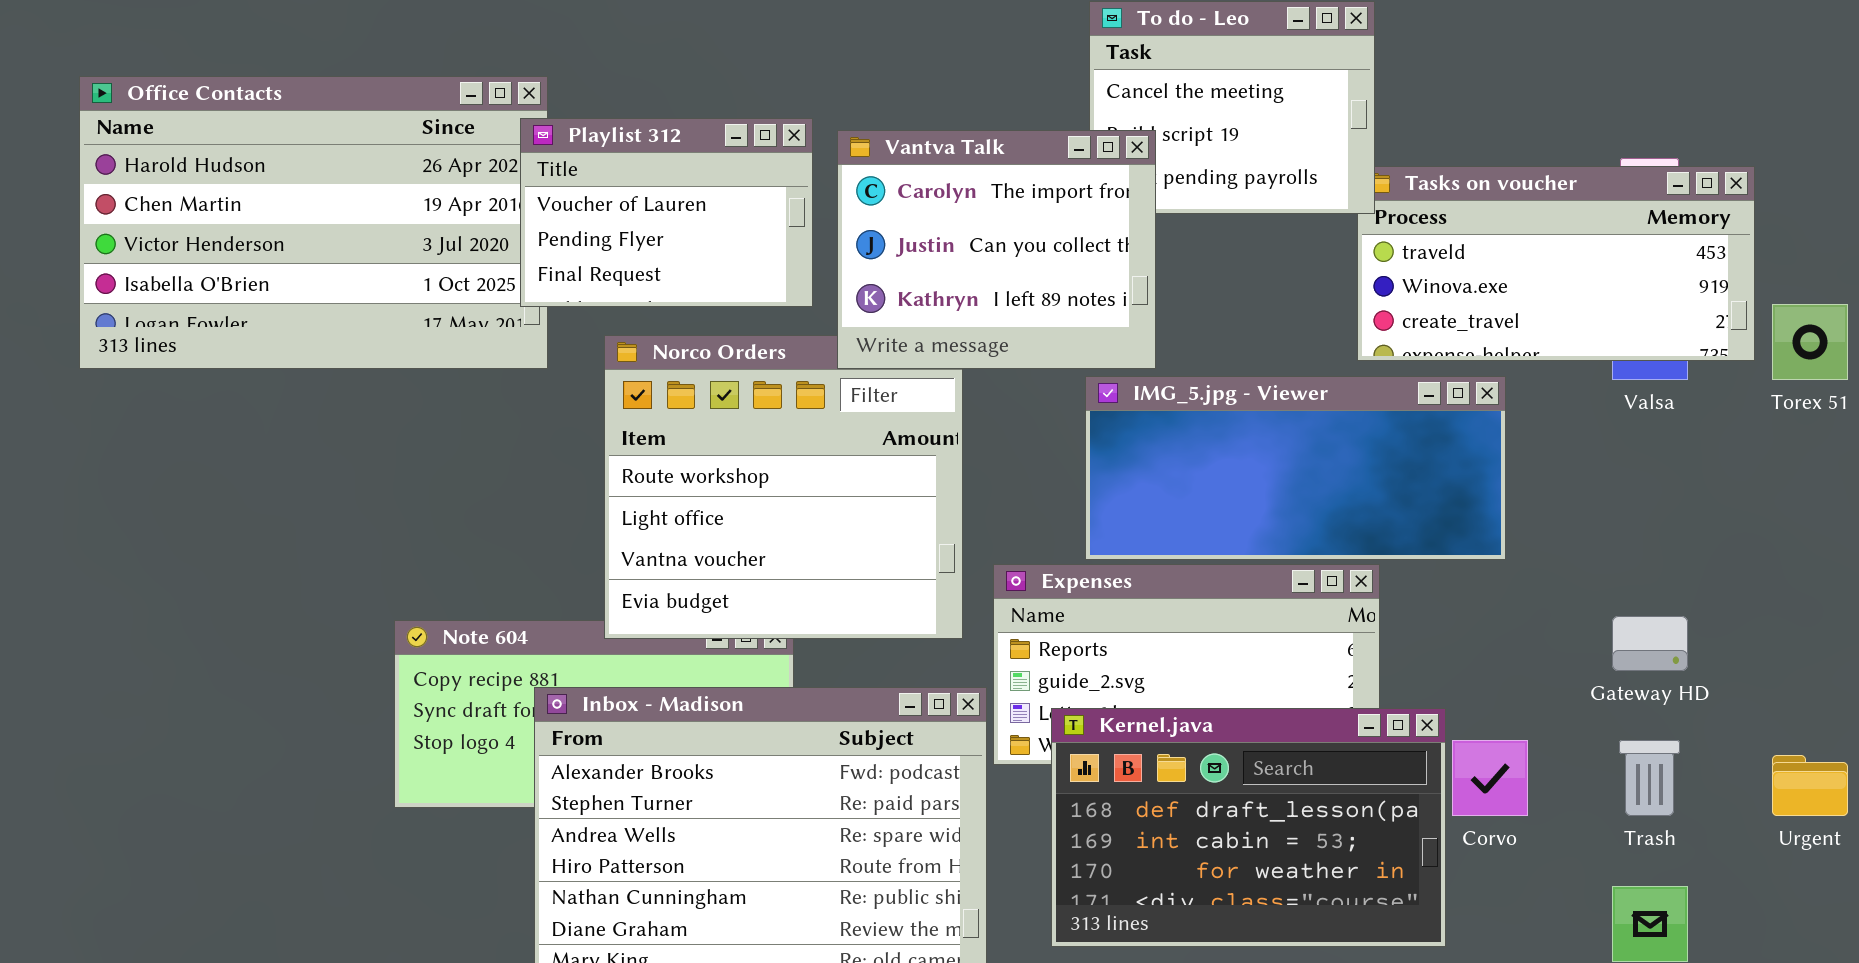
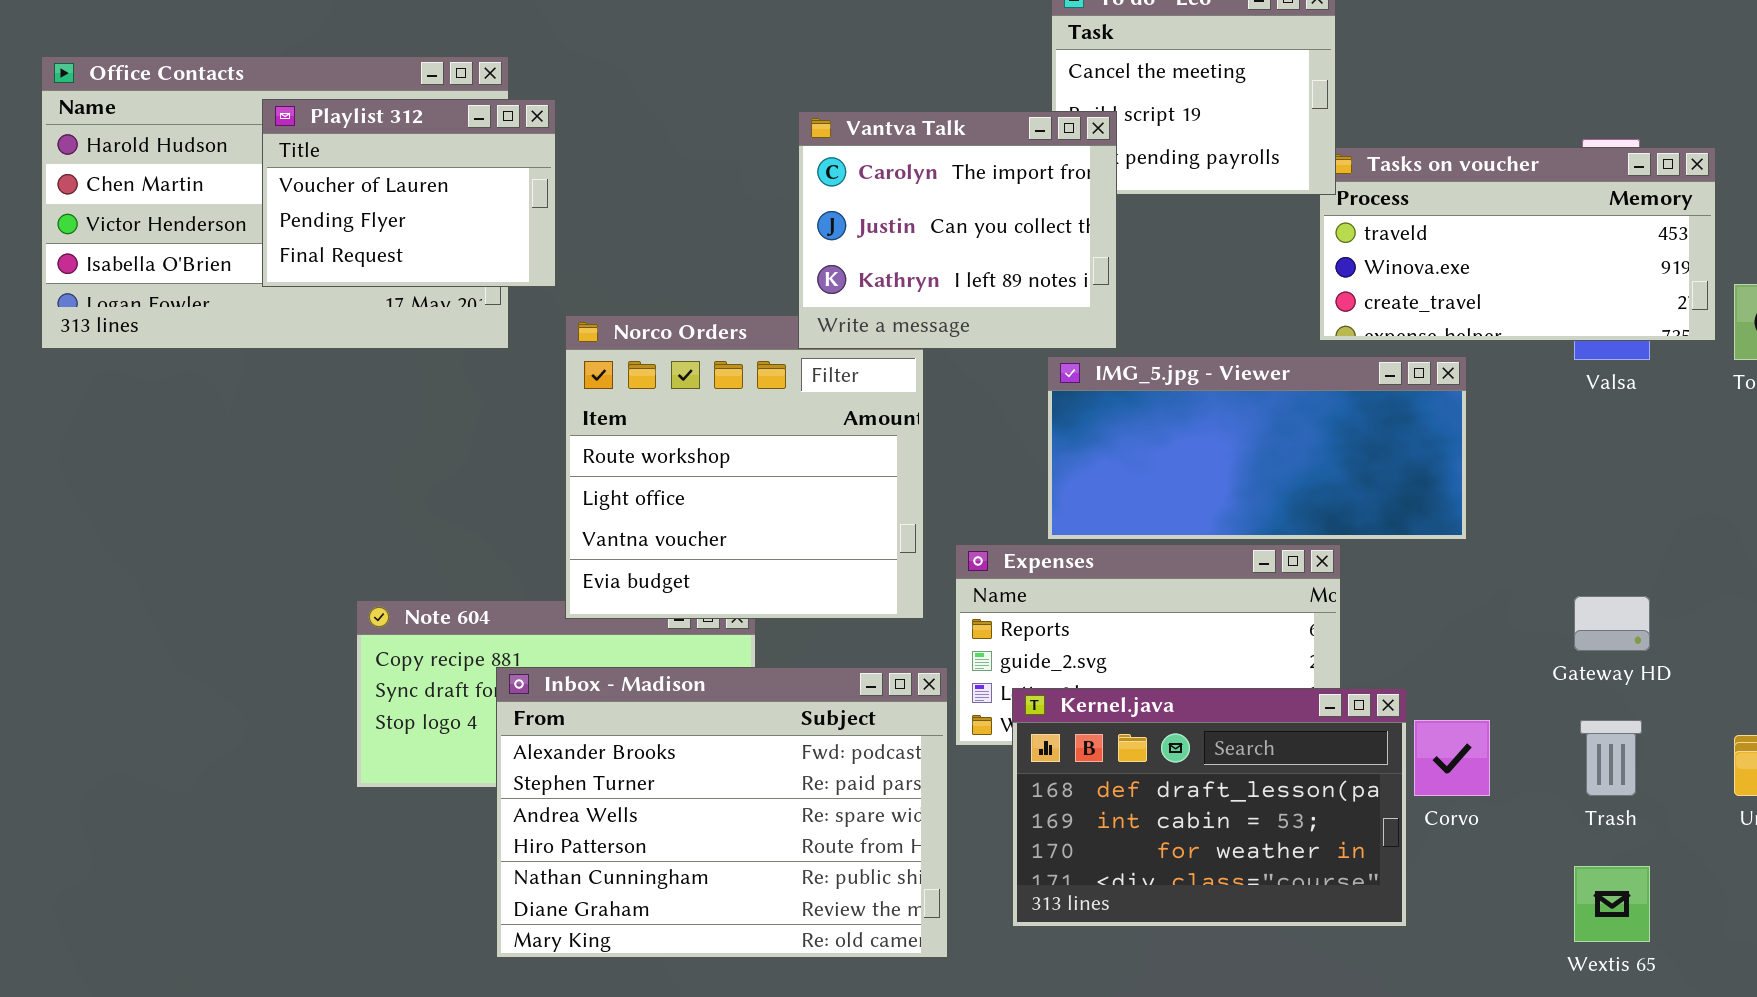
Playlist 312: [520,118,813,307] -> [262,99,556,287], moved

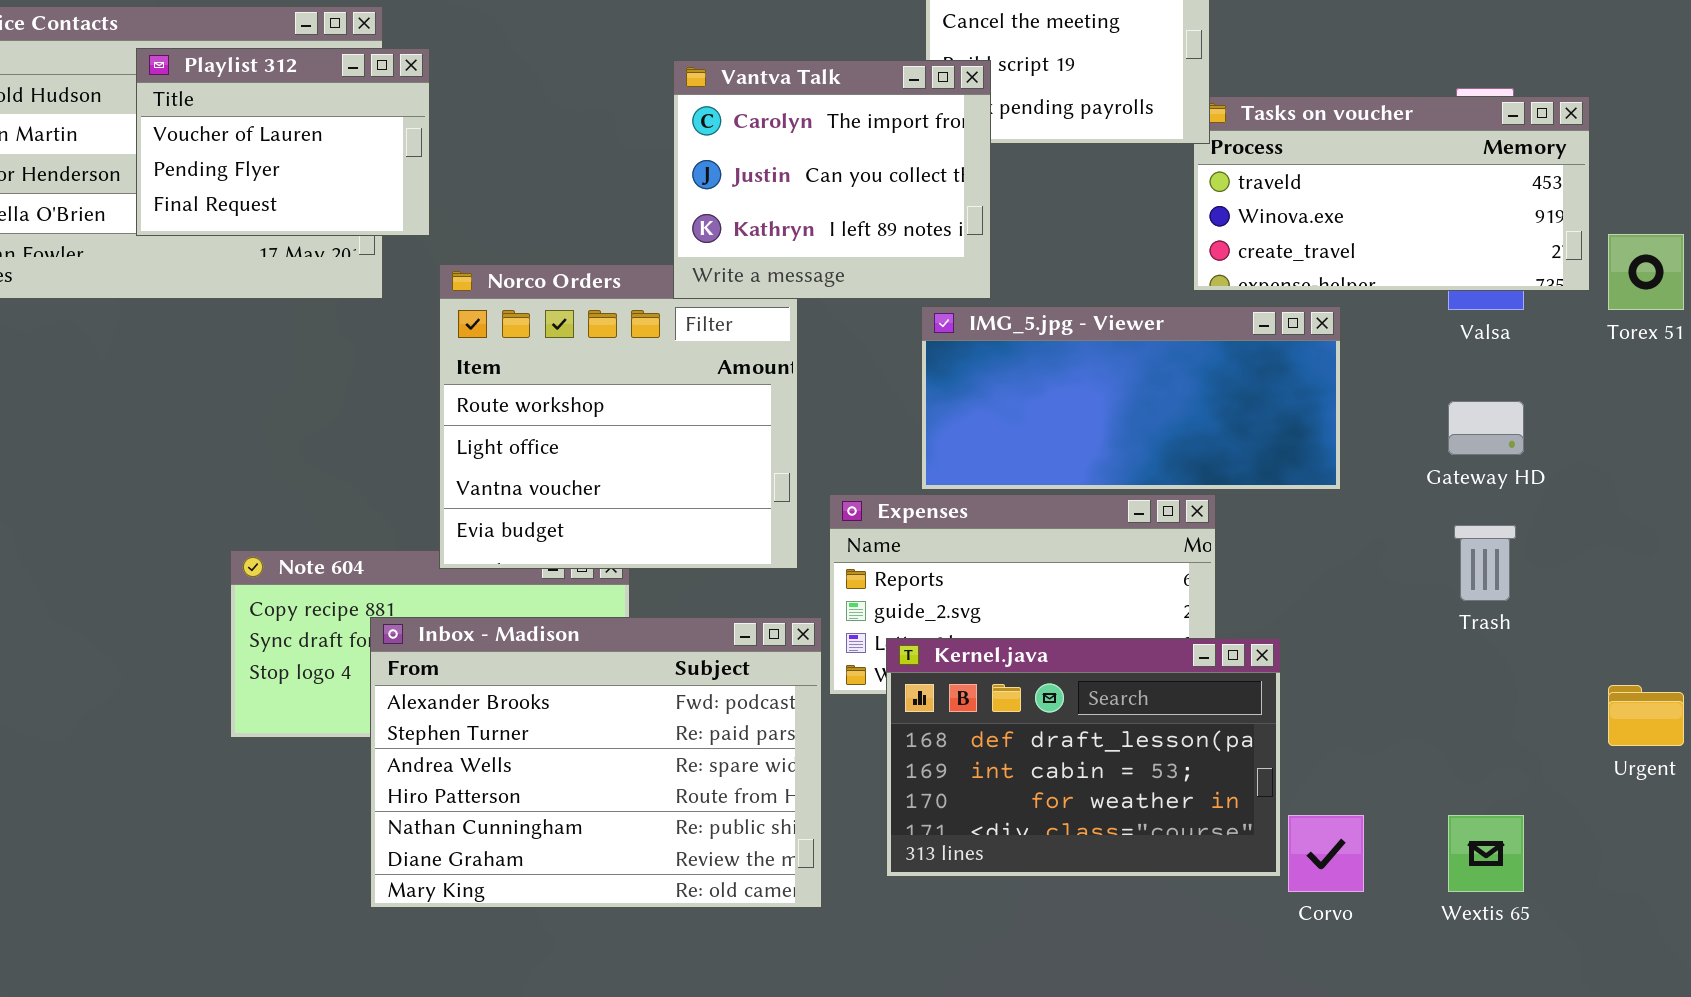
Gateway HD: [1574,596,1650,651] -> [1448,401,1524,455], moved
Corvo: [1414,720,1490,796] -> [1288,815,1364,892], moved
Trash: [1580,720,1642,796] -> [1454,525,1516,601], moved

